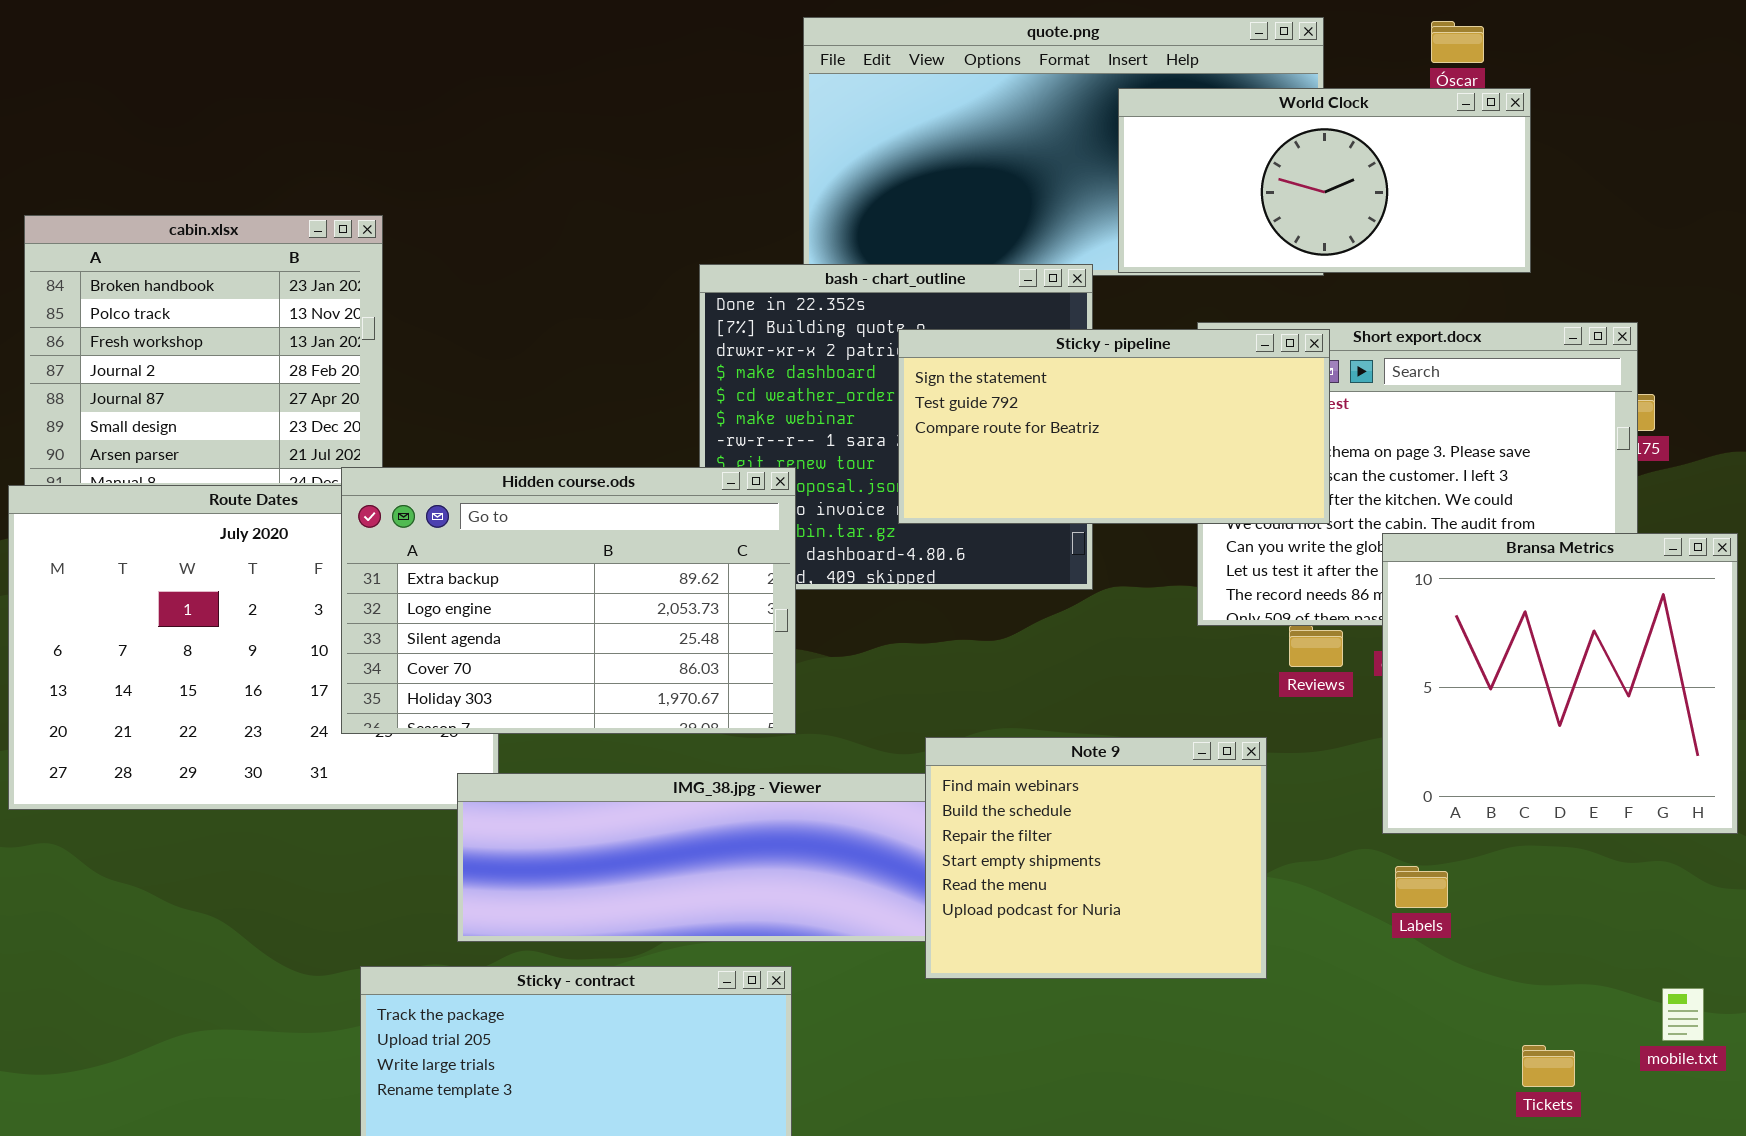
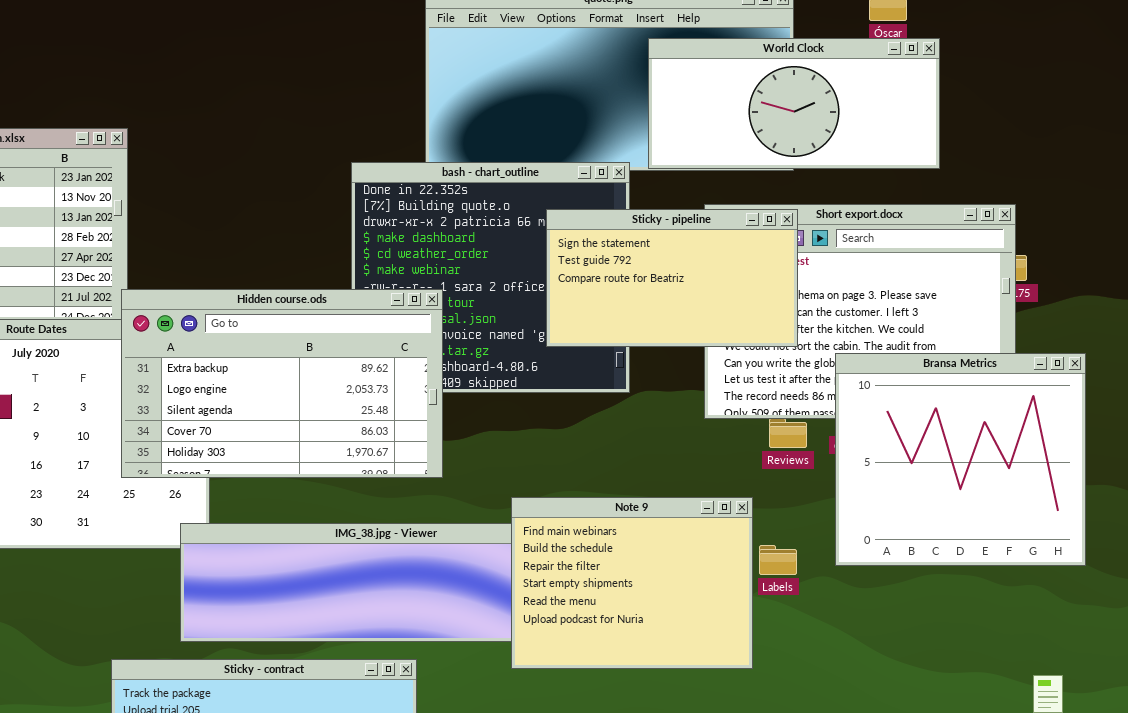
Sticky - pipeline: [898,329,1330,524] -> [546,209,798,347], resized
Hidden course.ods: [341,467,796,734] -> [121,289,443,478], moved
Labels: [1395,866,1448,908] -> [759,545,797,575], moved

